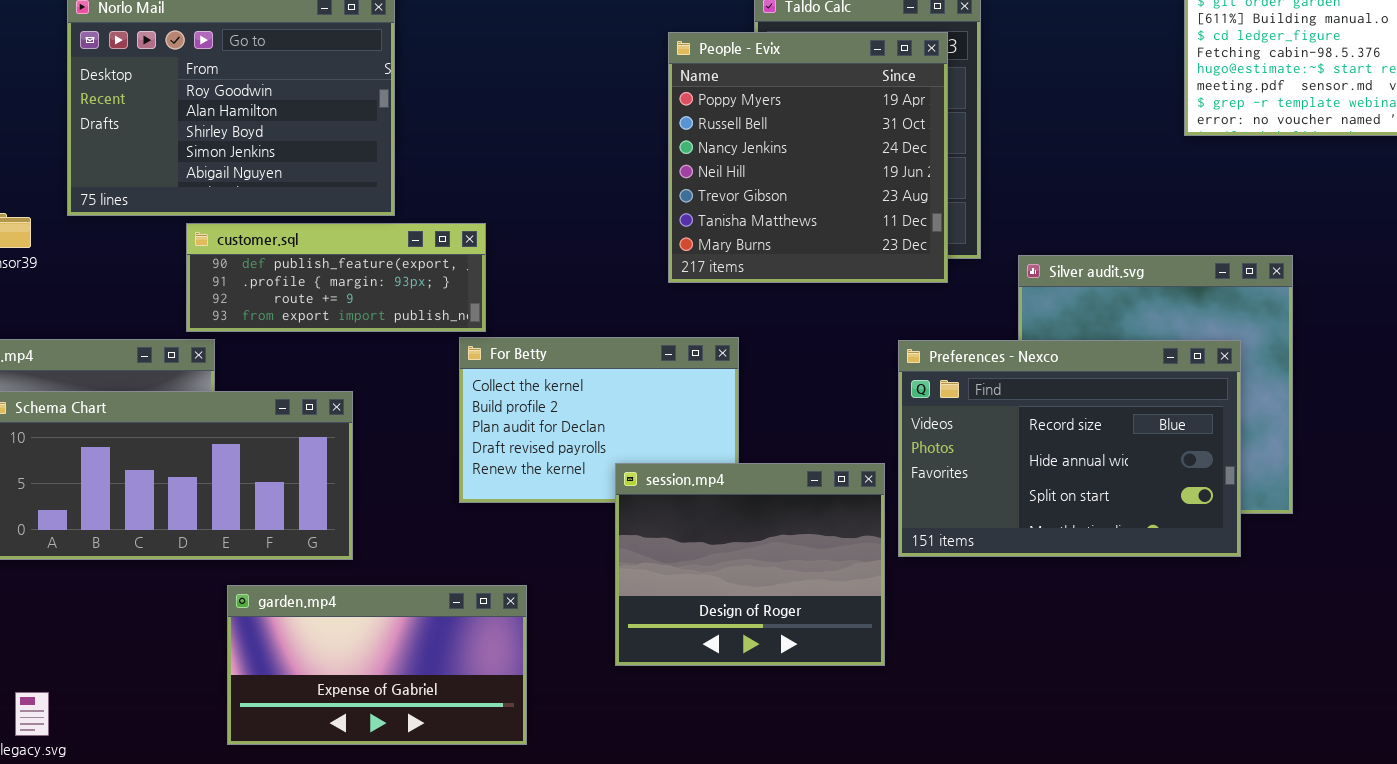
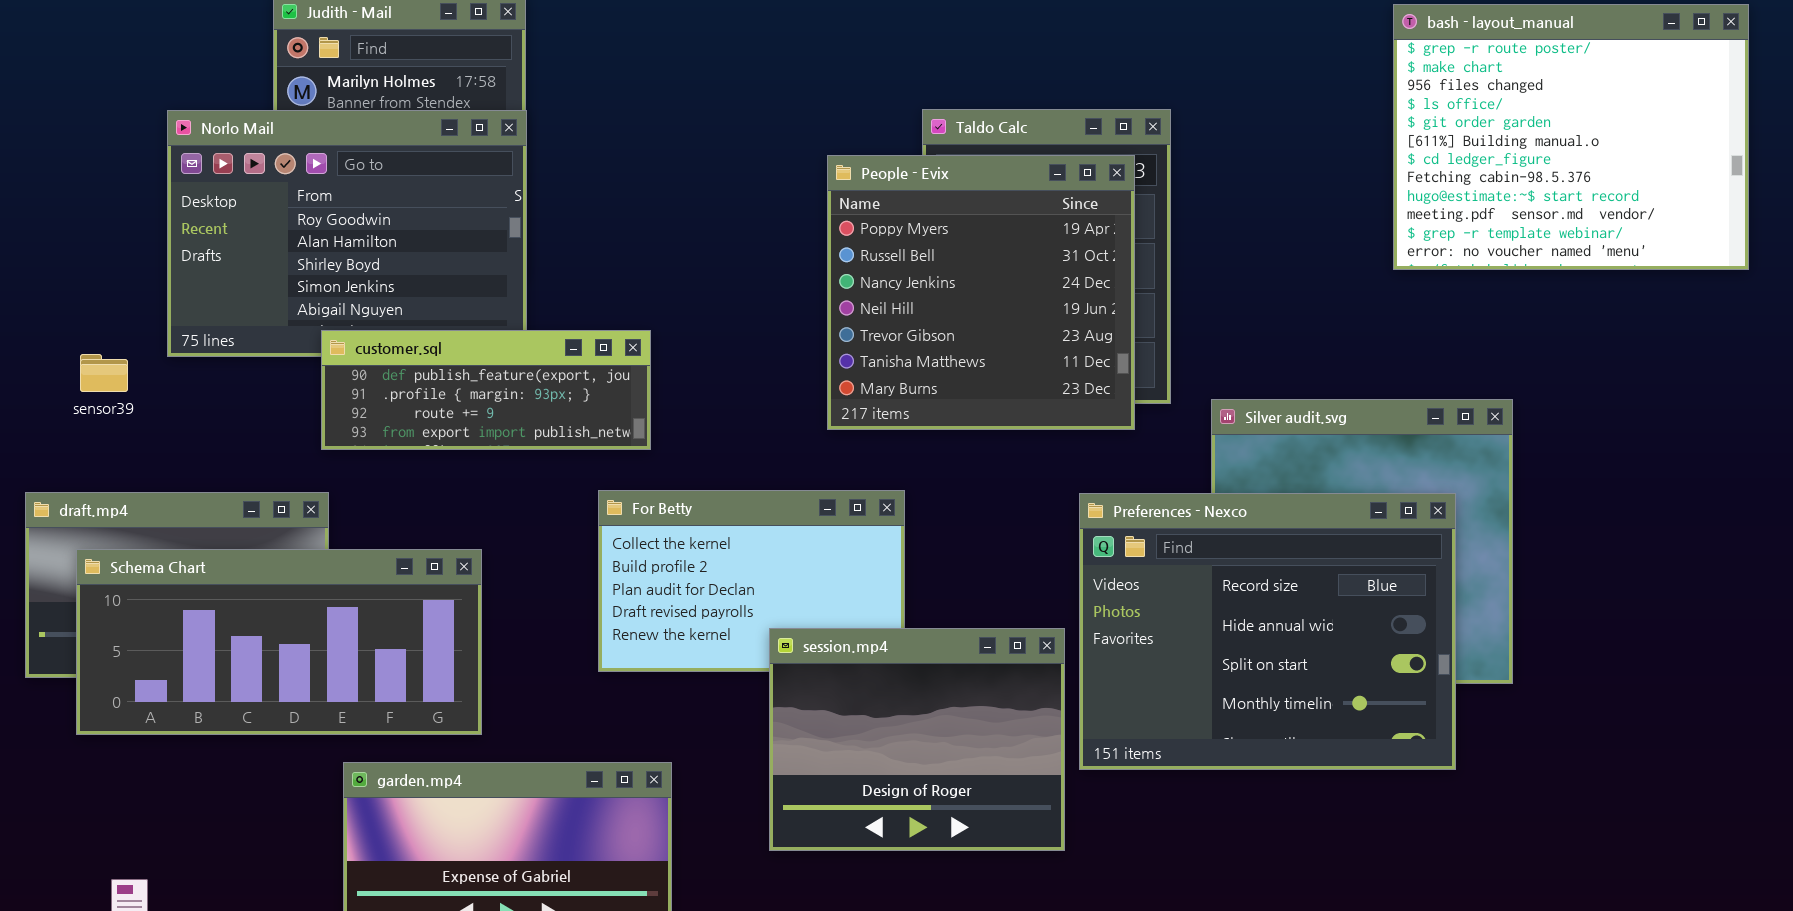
customer.sql: [186,223,486,332] -> [321,330,651,450], moved
Preferences - Nexco: [898,340,1241,557] -> [1079,493,1456,770], resized

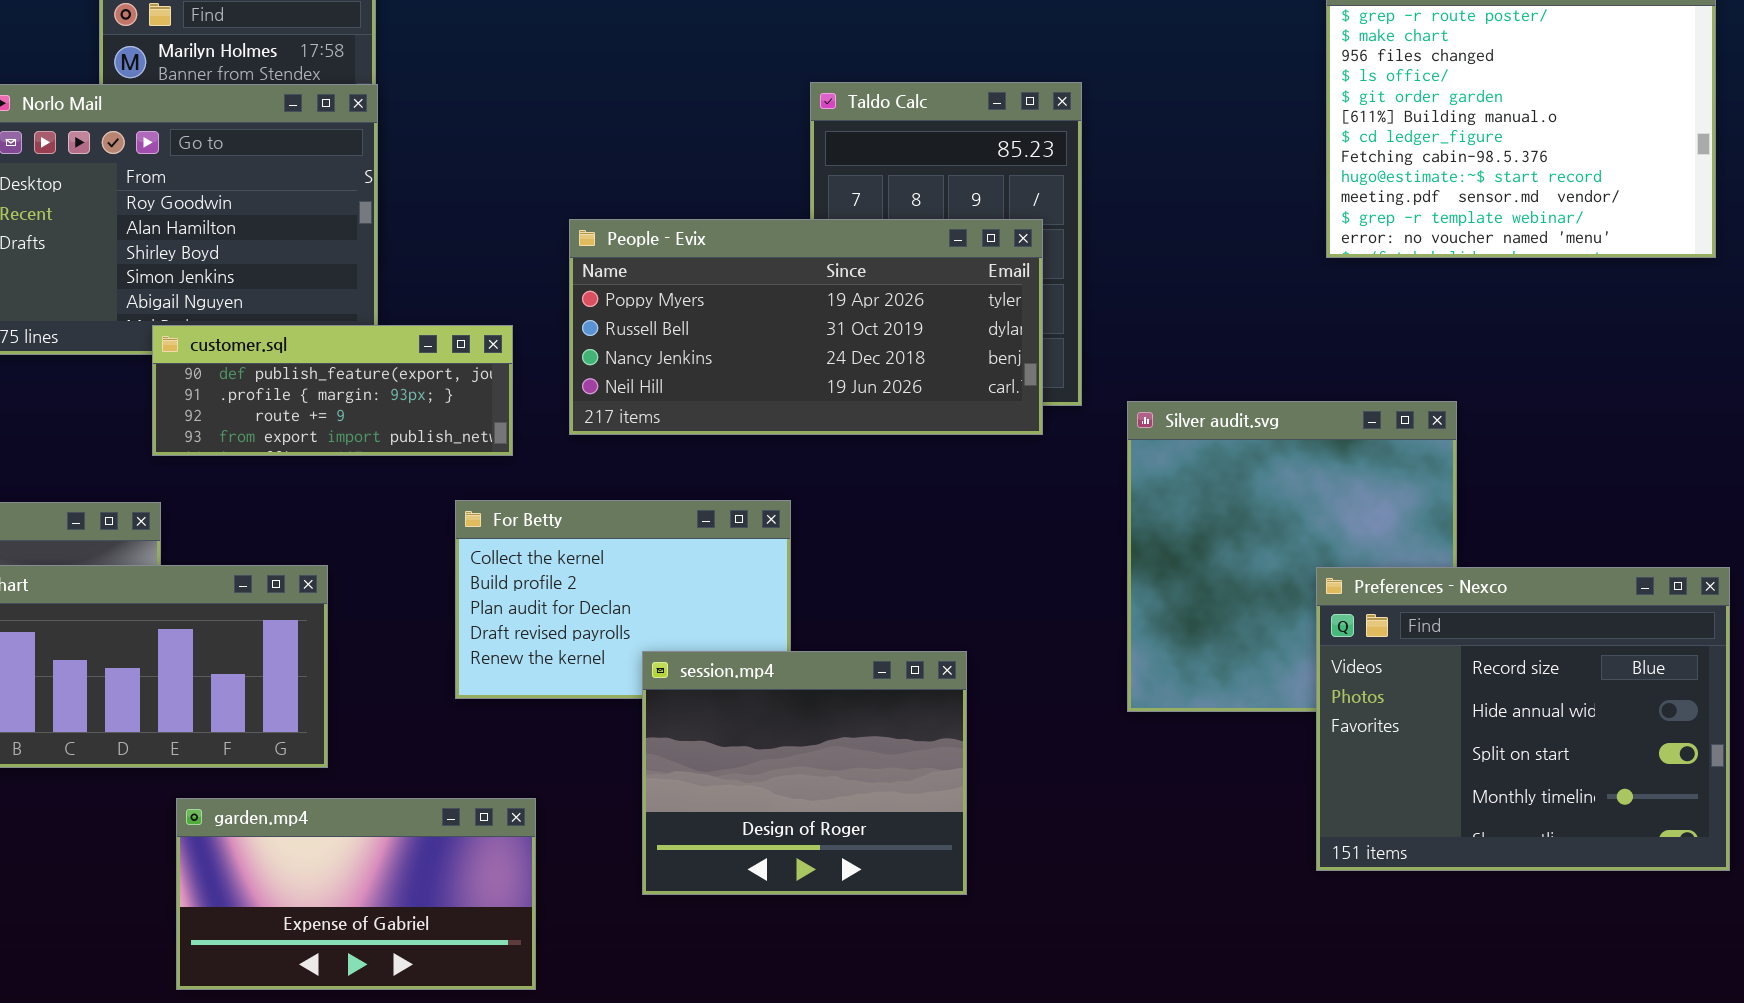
People - Evix: [827,155,1135,430] -> [569,219,1043,435], resized
Preferences - Nexco: [1079,493,1456,770] -> [1316,567,1730,871], moved

